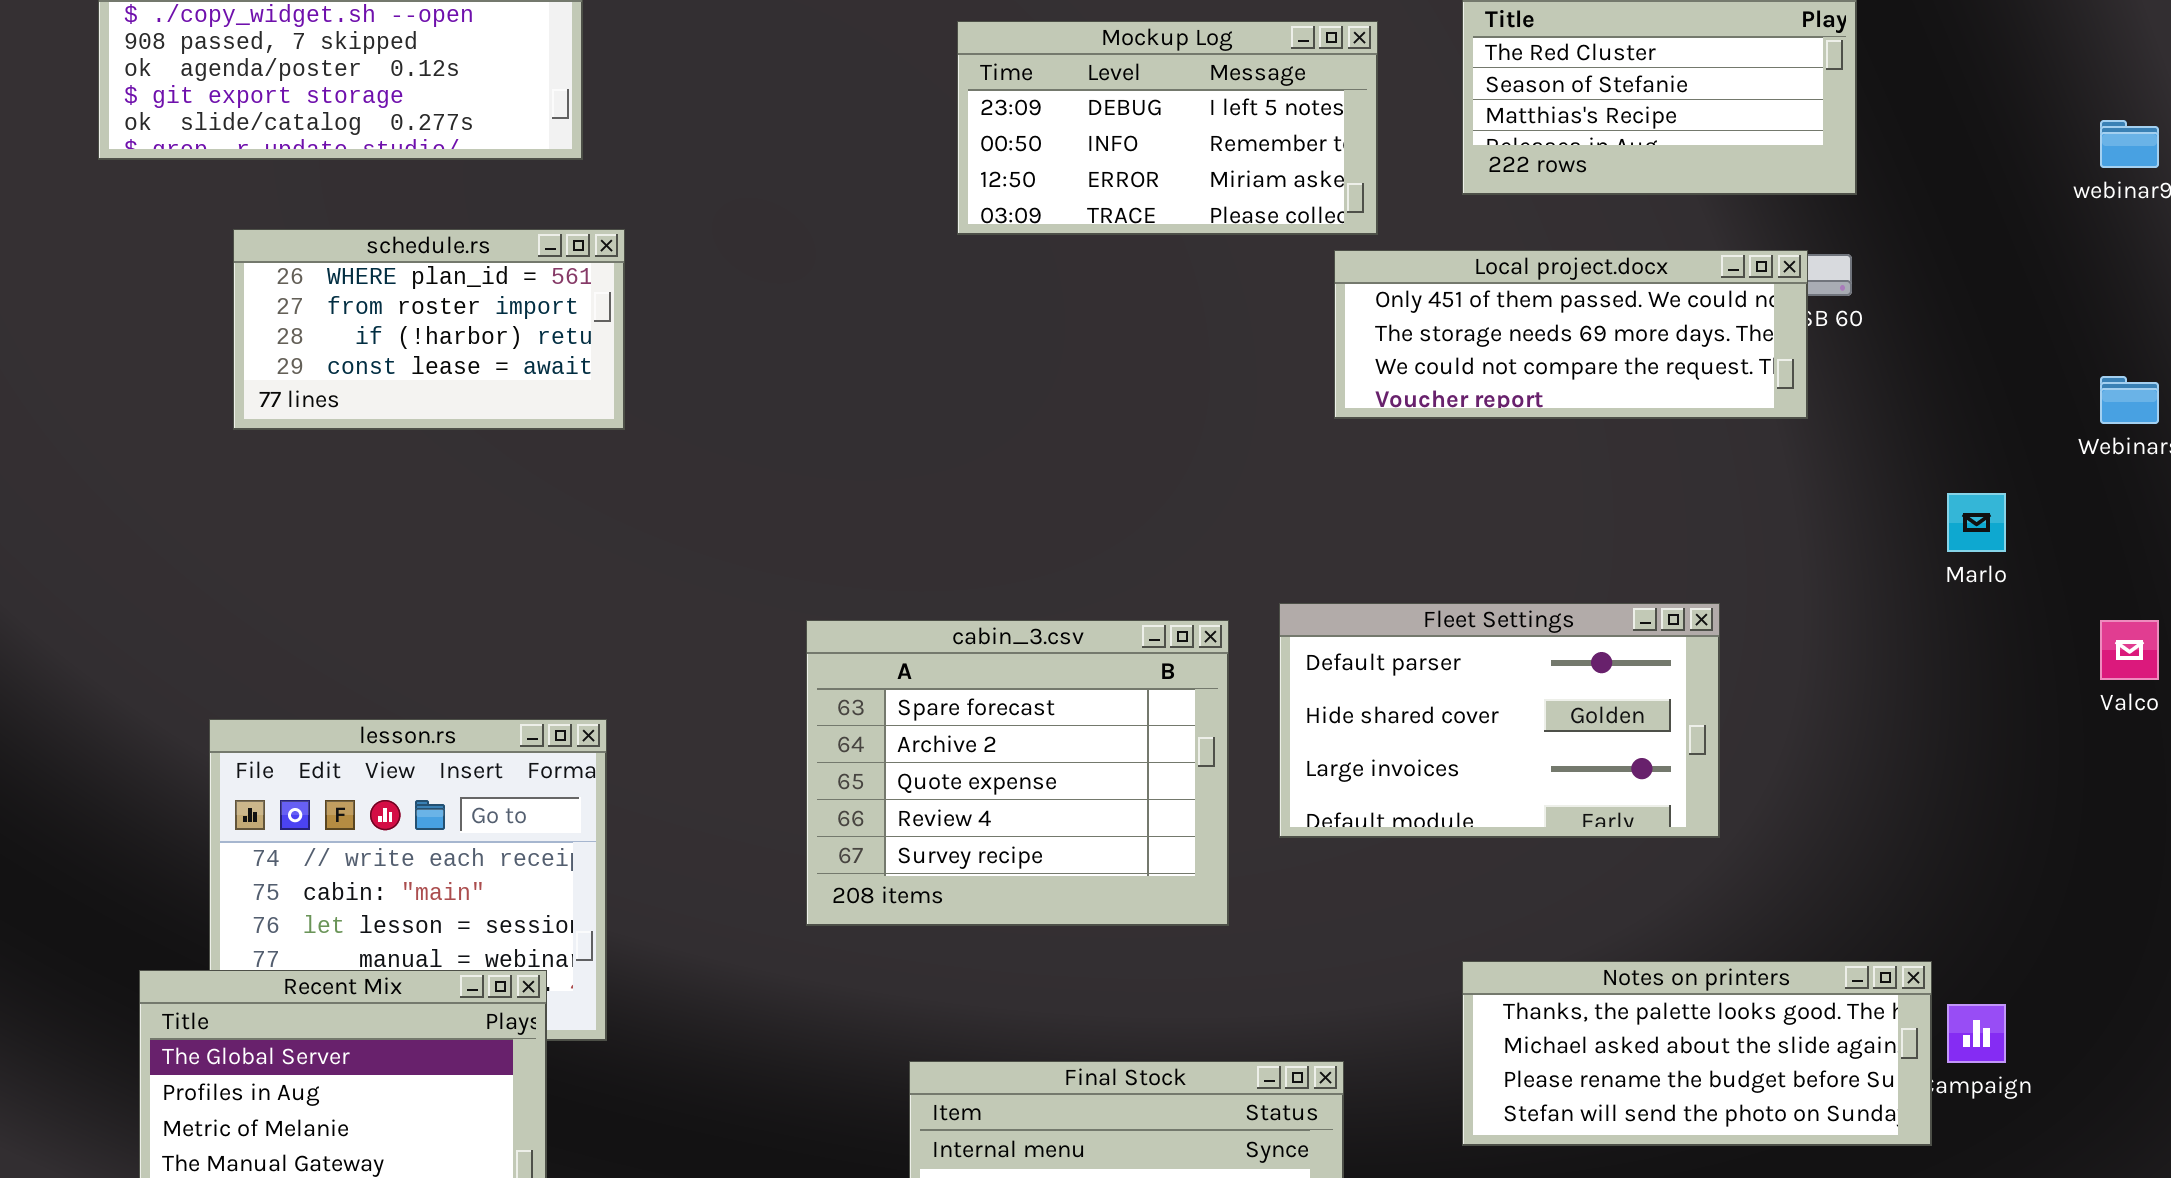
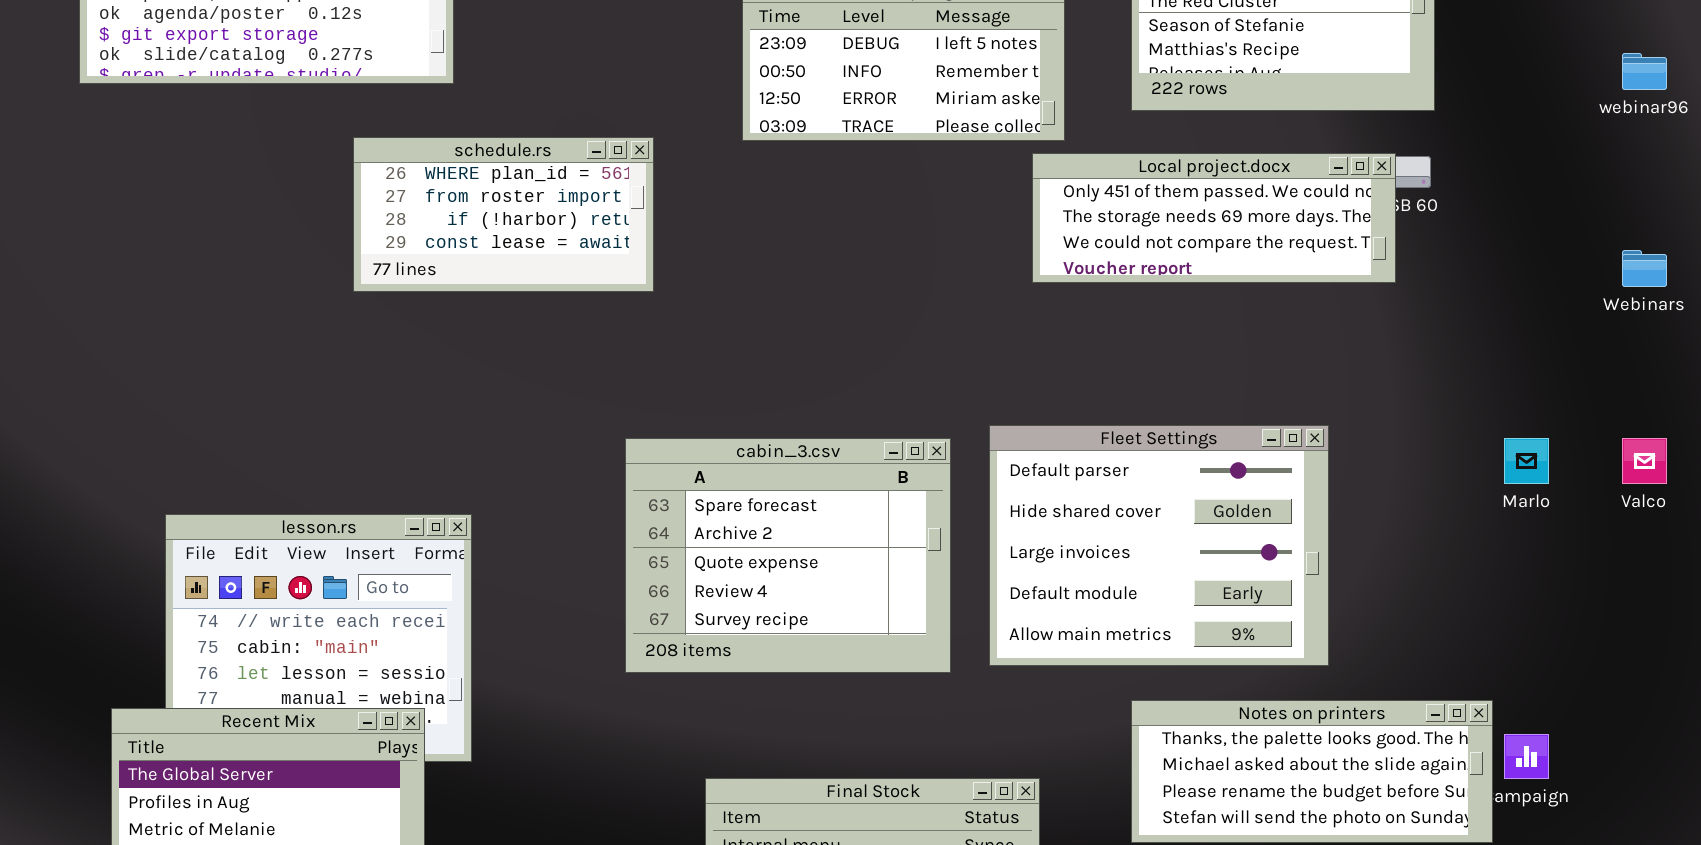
schedule.rs: [233,229,625,430] -> [353,137,654,292], moved
Marlo: [1947,493,2006,552] -> [1504,438,1549,484], moved
Fleet Settings: [1279,603,1720,838] -> [989,425,1329,666], resized

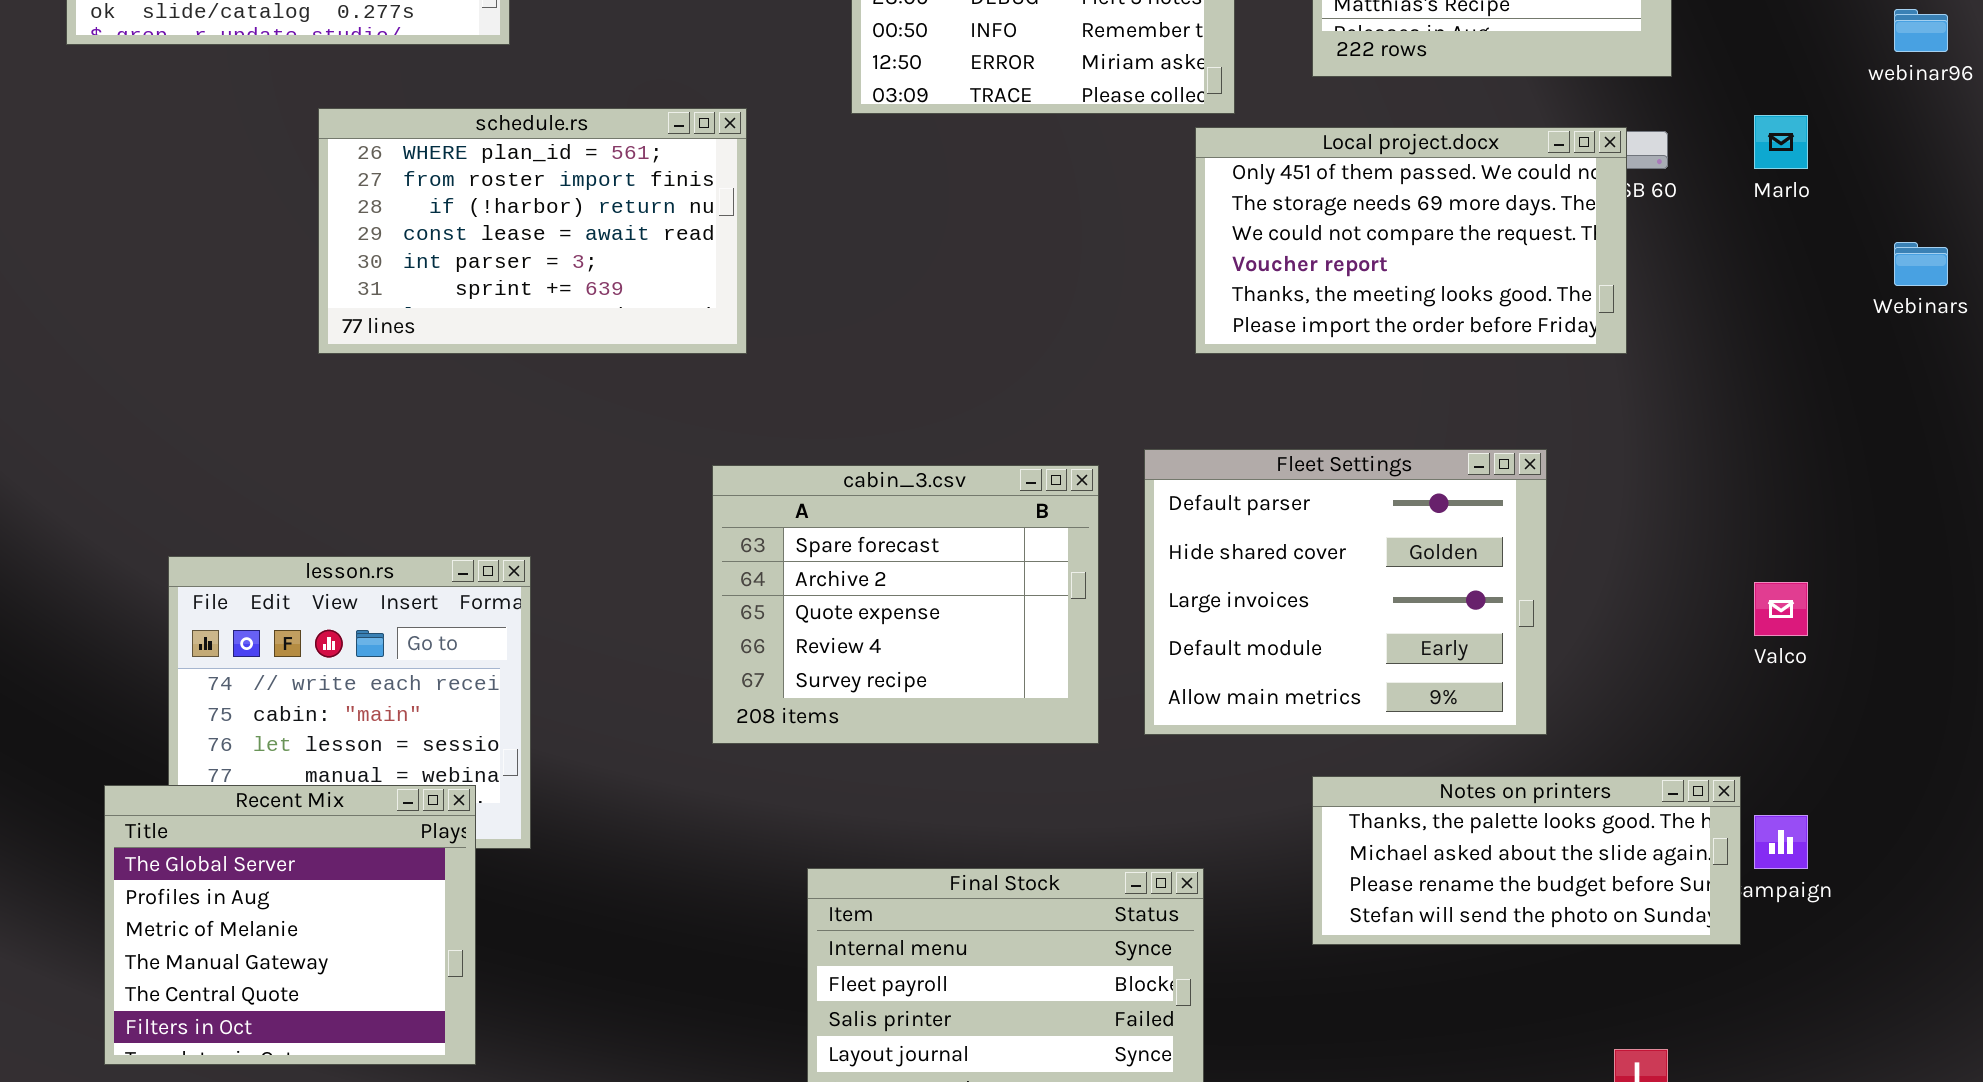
schedule.rs: [353,137,654,292] -> [318,108,747,354], resized
Local project.docx: [1032,153,1396,283] -> [1195,127,1627,354], resized
Marlo: [1504,438,1549,484] -> [1754,115,1808,169], moved
Valco: [1622,438,1667,484] -> [1754,582,1808,636], moved

